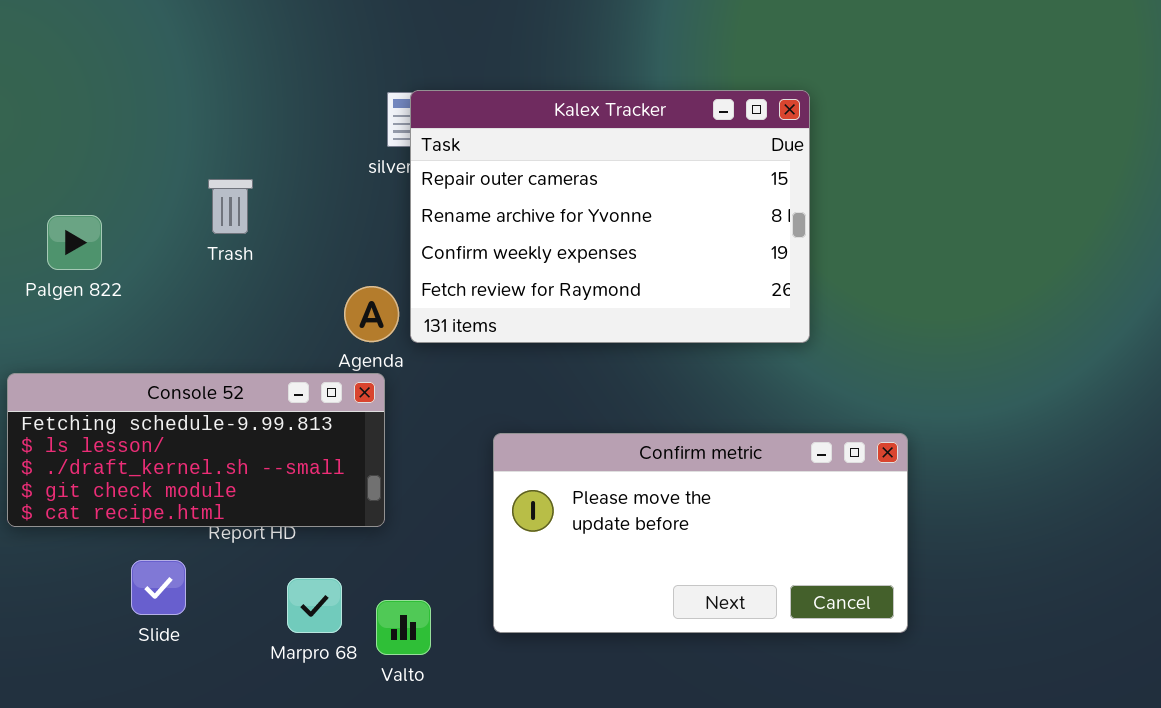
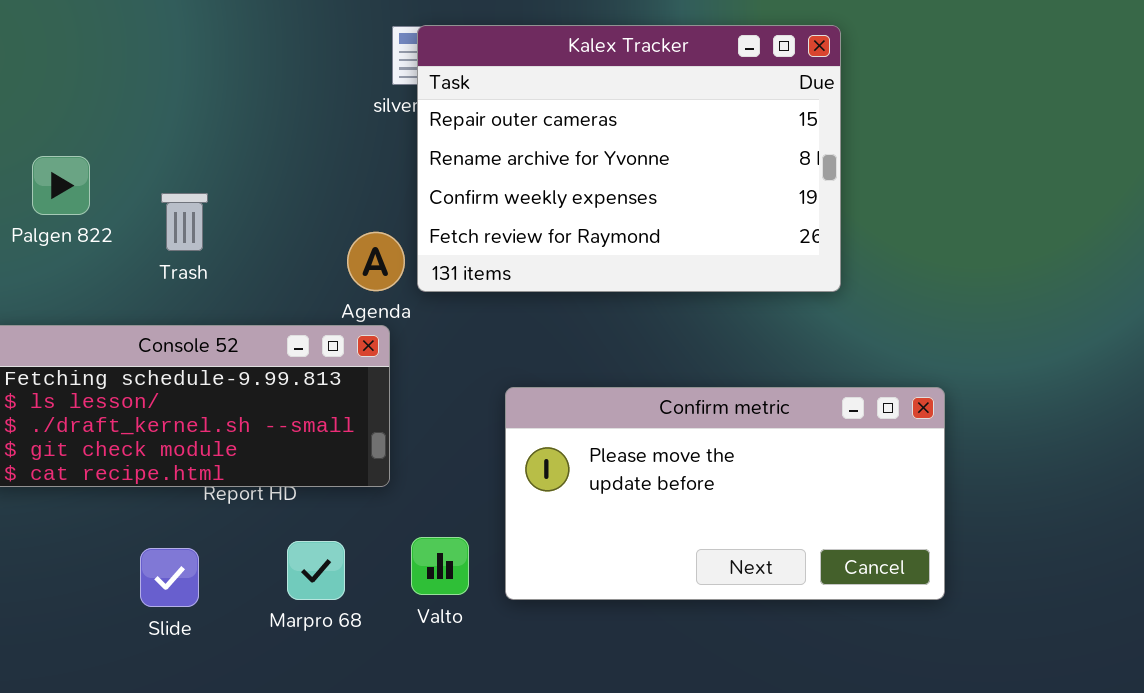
Trash: [208,179,253,234] -> [161,193,208,251], moved
Slide: [131,560,186,615] -> [140,548,199,607], moved
Valto: [376,600,431,655] -> [411,537,469,595], moved

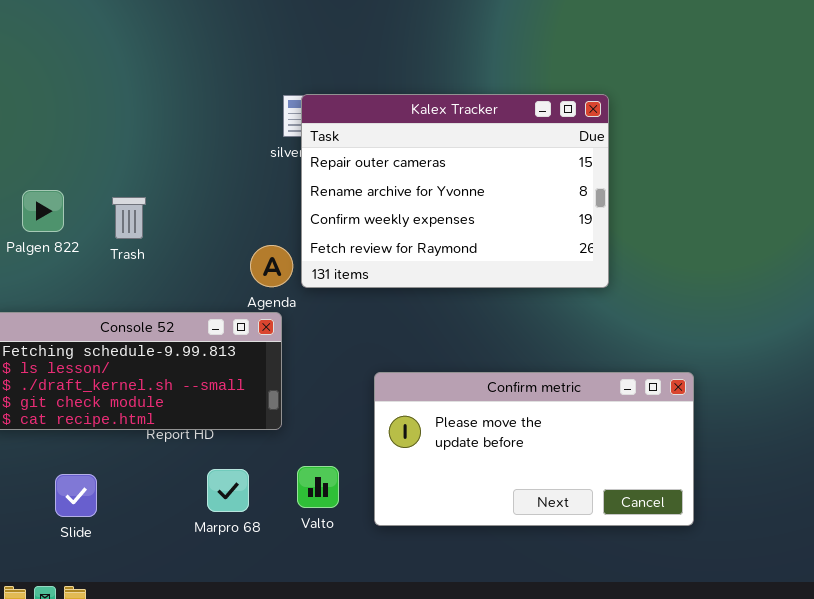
Trash: [161,193,208,251] -> [112,197,146,239], moved
Confirm metric: [505,387,945,600] -> [374,372,694,526], moved
Slide: [140,548,199,607] -> [55,474,97,517], moved

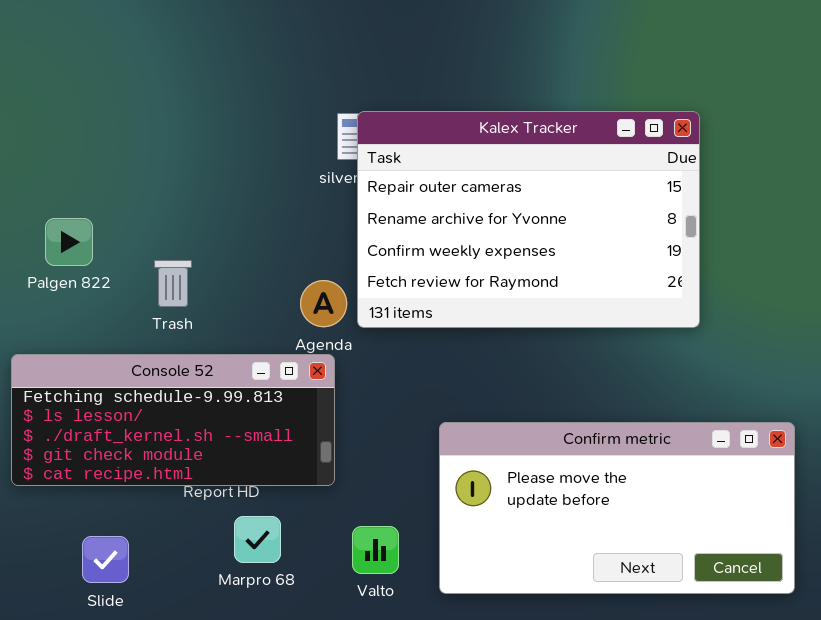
Trash: [112,197,146,239] -> [154,260,192,307], moved
Marpro 68: [207,469,249,512] -> [234,516,281,563], moved

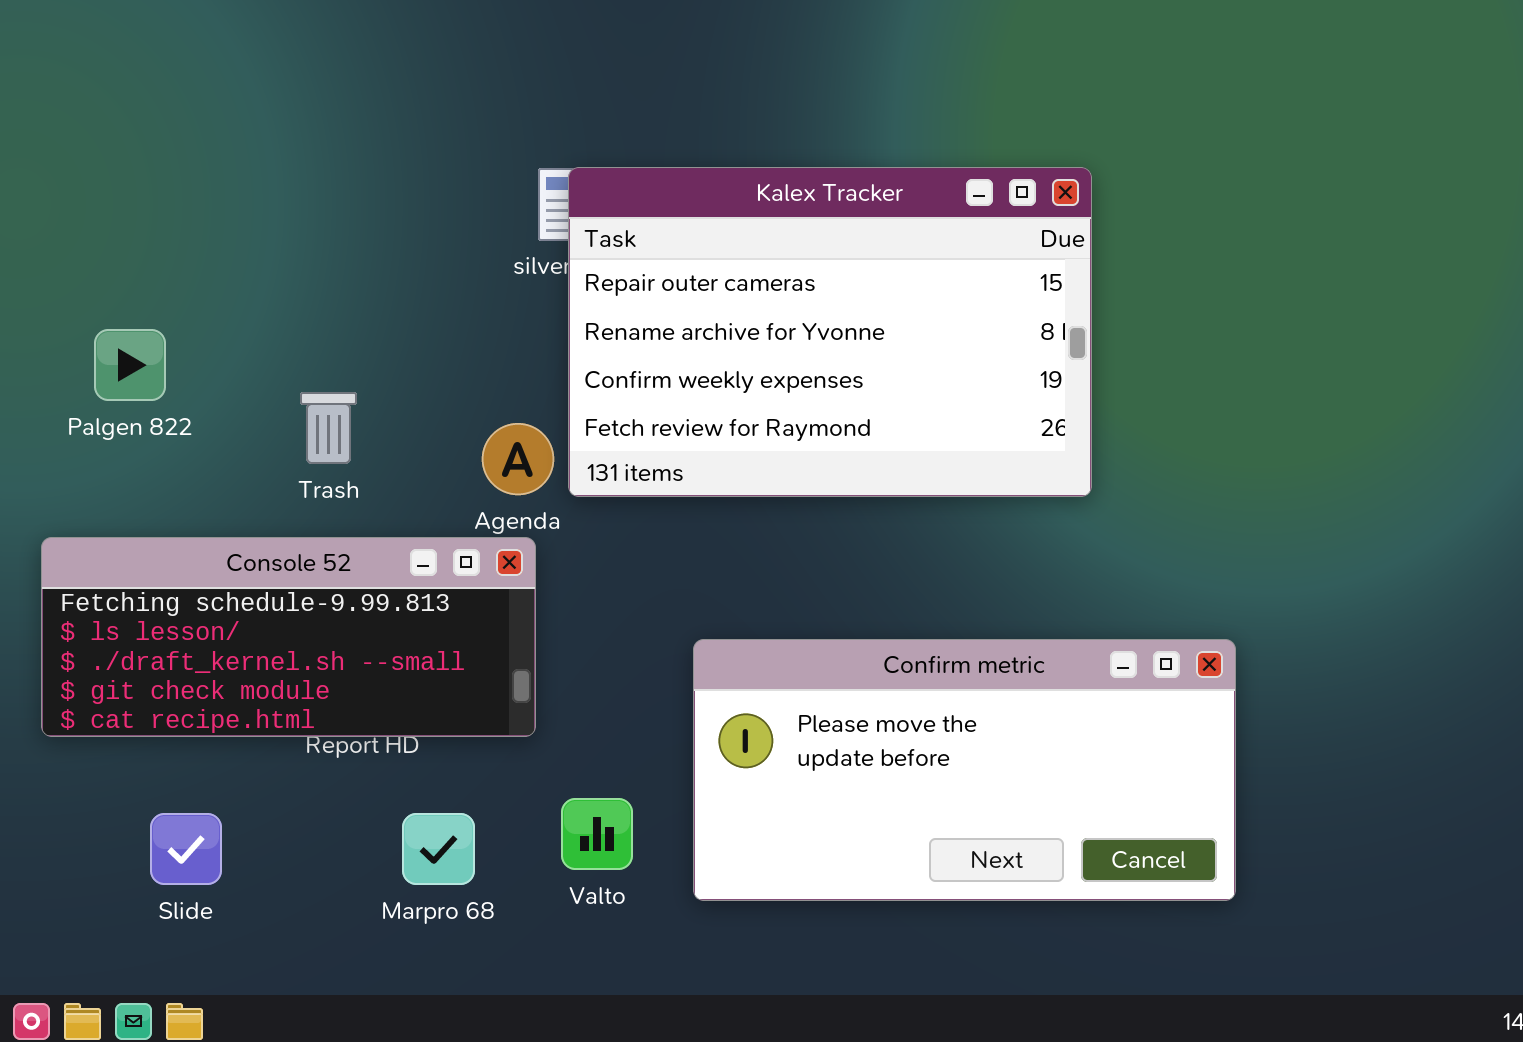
Trash: [154,260,192,307] -> [300,392,357,464], moved
Marpro 68: [234,516,281,563] -> [402,813,475,885], moved

